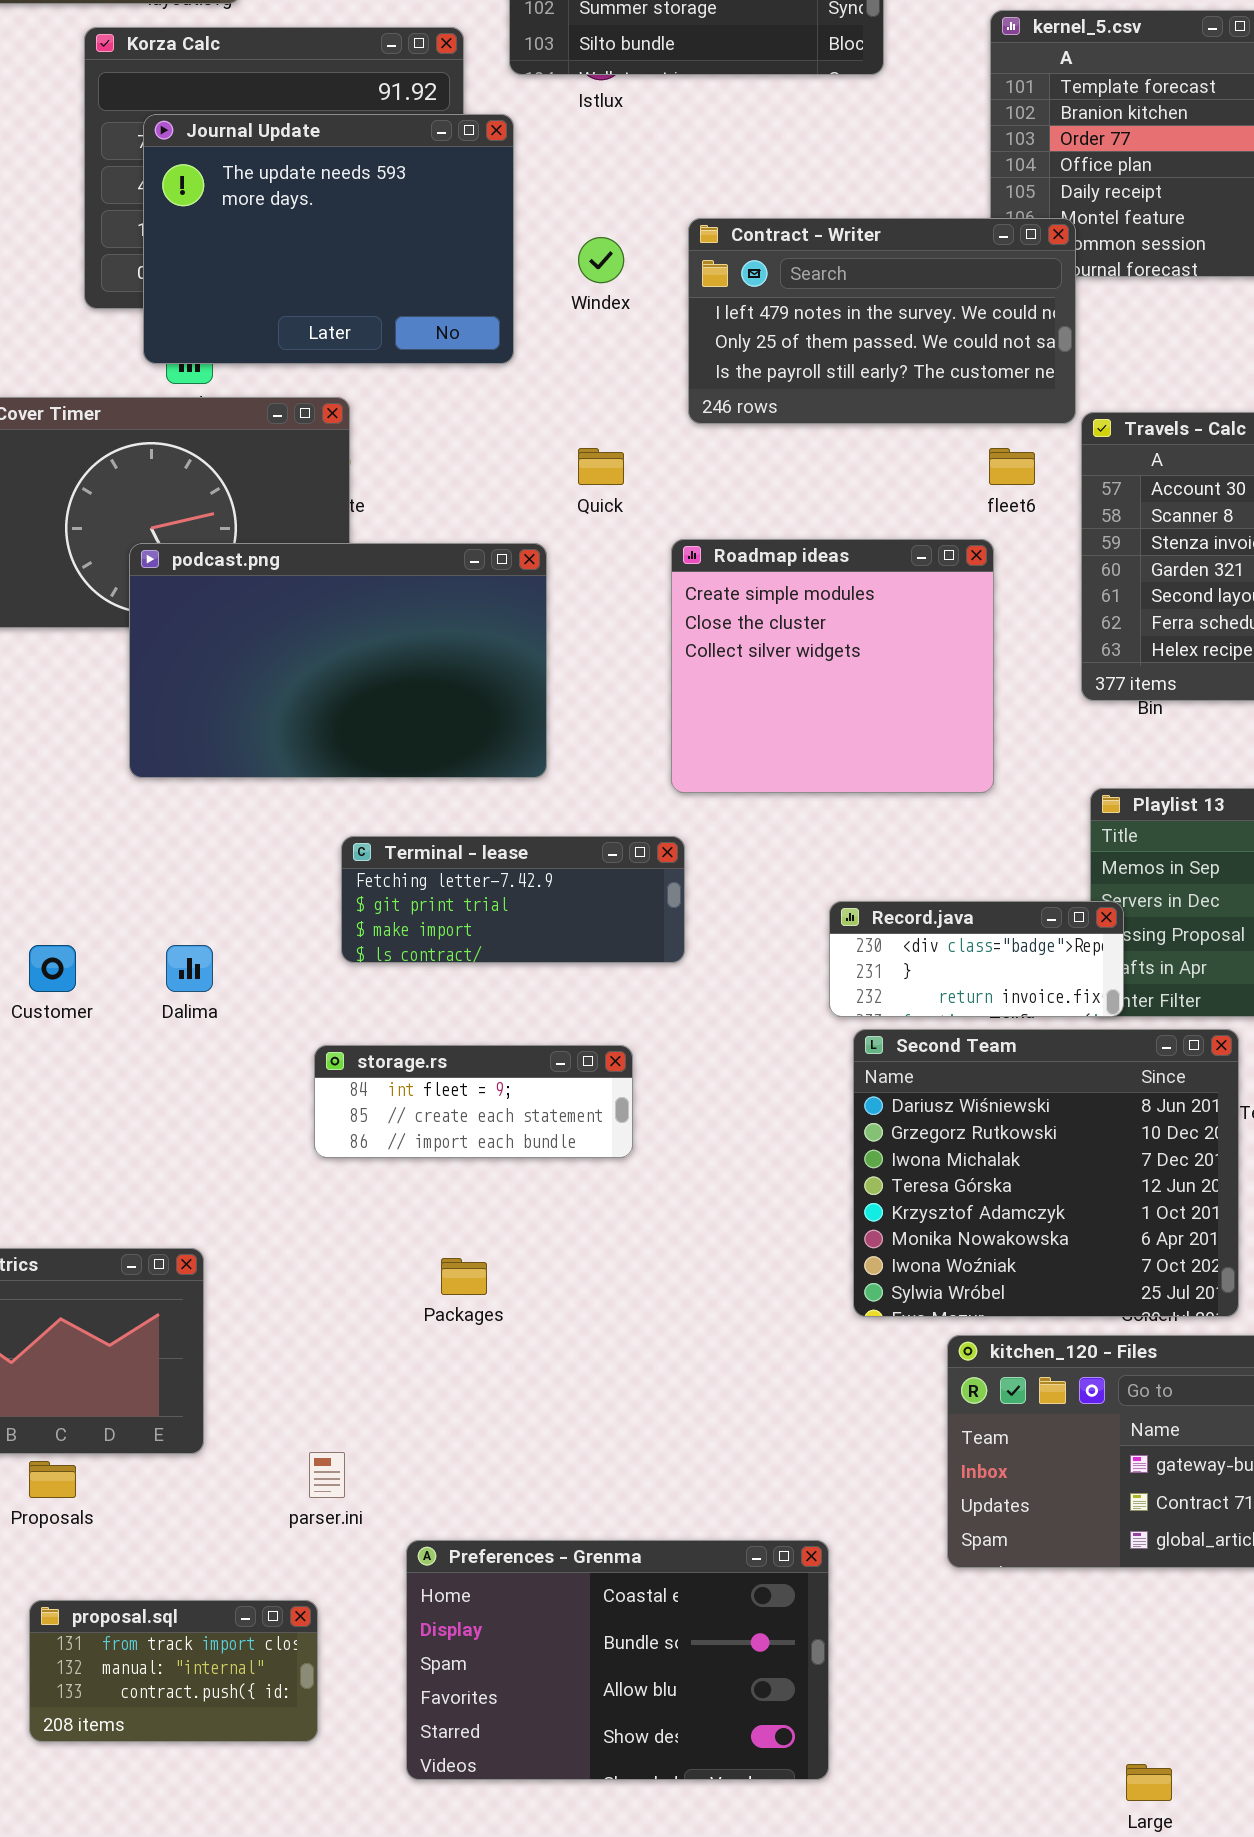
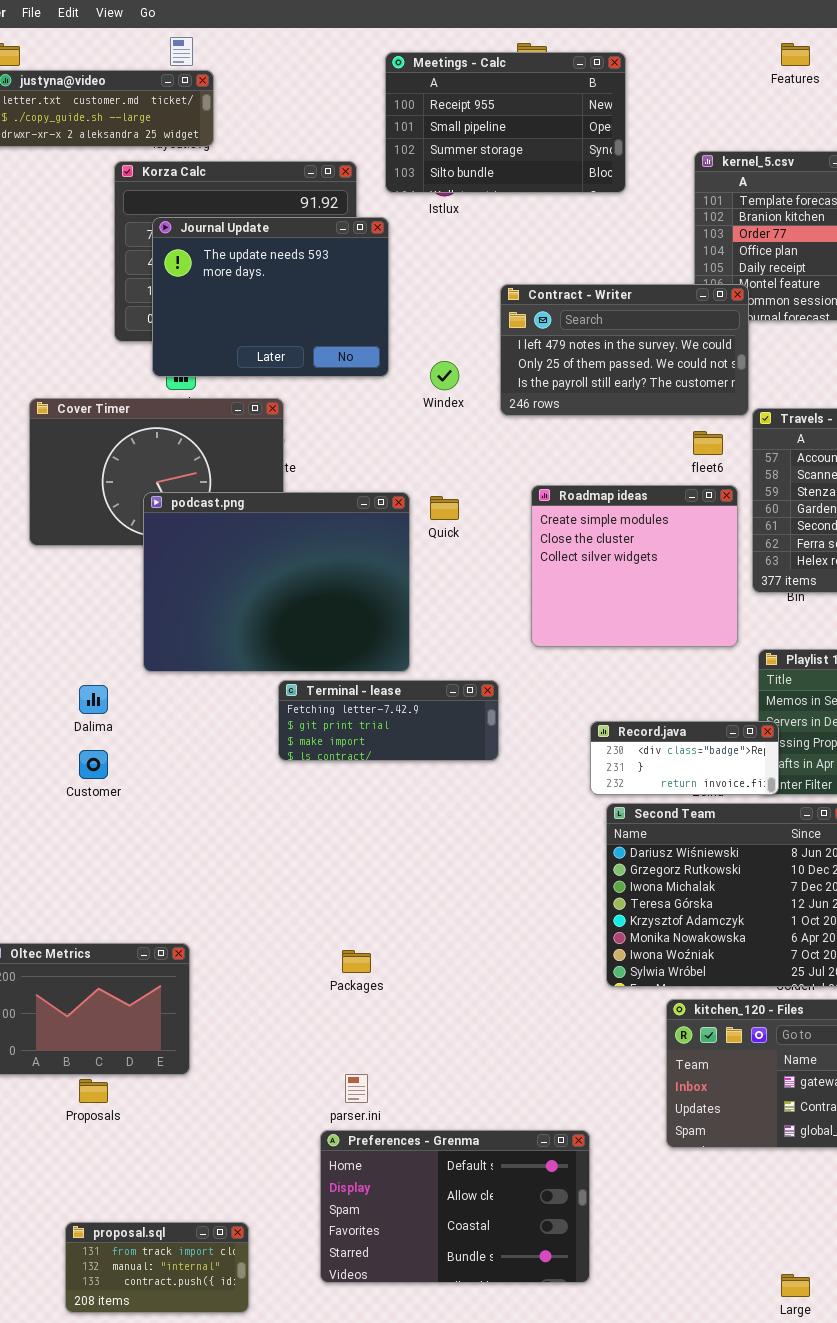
Windex: [578,237,624,283] -> [430,361,459,390], moved
Quick: [578,448,624,485] -> [430,496,459,520], moved
Roadmap ideas: [671,539,994,793] -> [531,485,738,647], moved
podcast.png: [129,543,547,778] -> [143,492,410,672], resized
Dalima: [166,945,213,992] -> [79,685,108,714], moved
storage.rs: [314,1045,633,1158] -> none, closed
parser.ini: [309,1452,345,1498] -> [345,1074,368,1103], moved
Preferences - Grenma: [406,1540,829,1780] -> [320,1130,590,1283], scrolled up 2 rows
proposal.sql: [29,1600,318,1742] -> [65,1222,249,1313], moved

